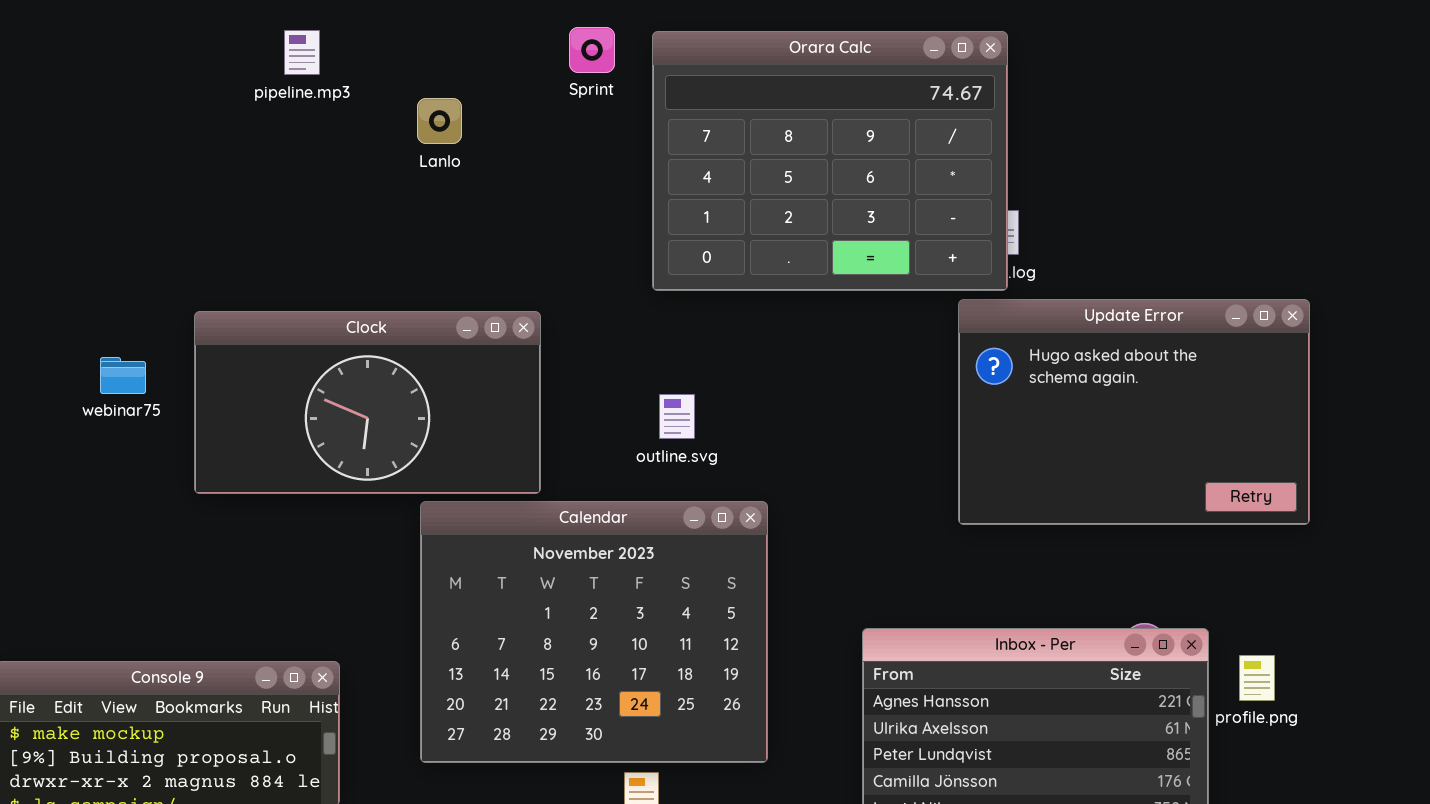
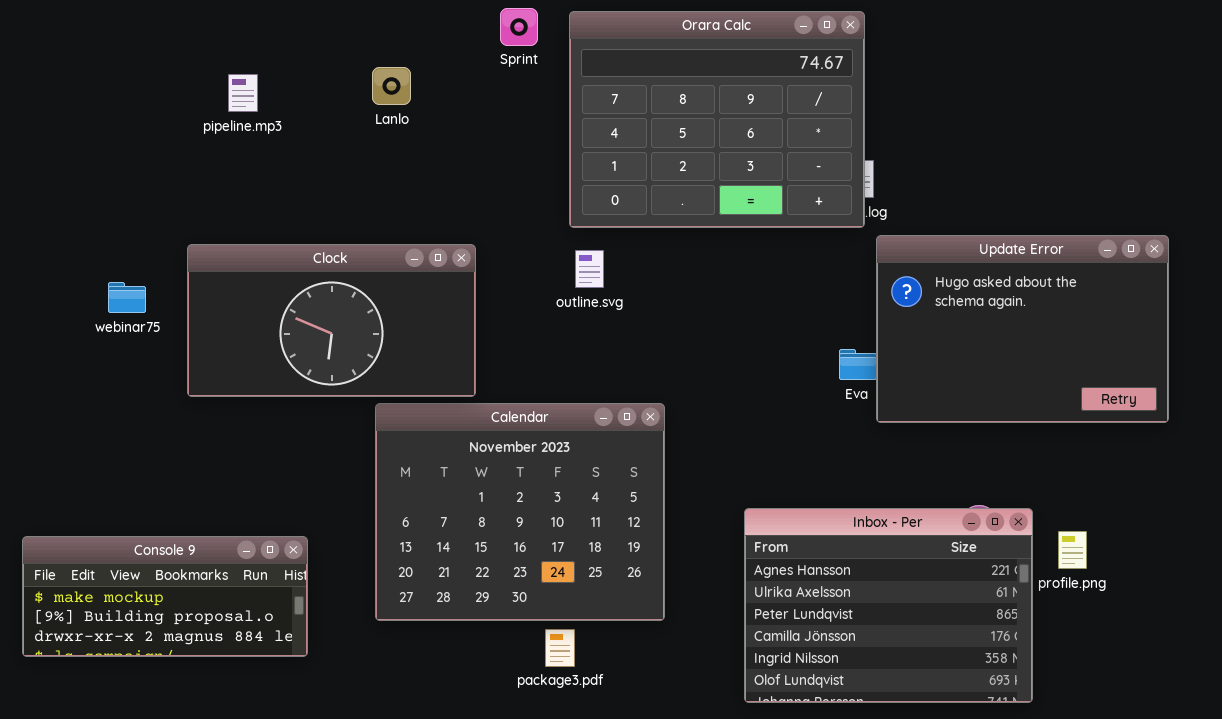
pipeline.mp3: [284,30,320,75] -> [228,74,258,112], moved
Update Error: [958,299,1310,525] -> [876,235,1169,423], moved
outline.svg: [659,394,695,439] -> [575,250,604,288], moved

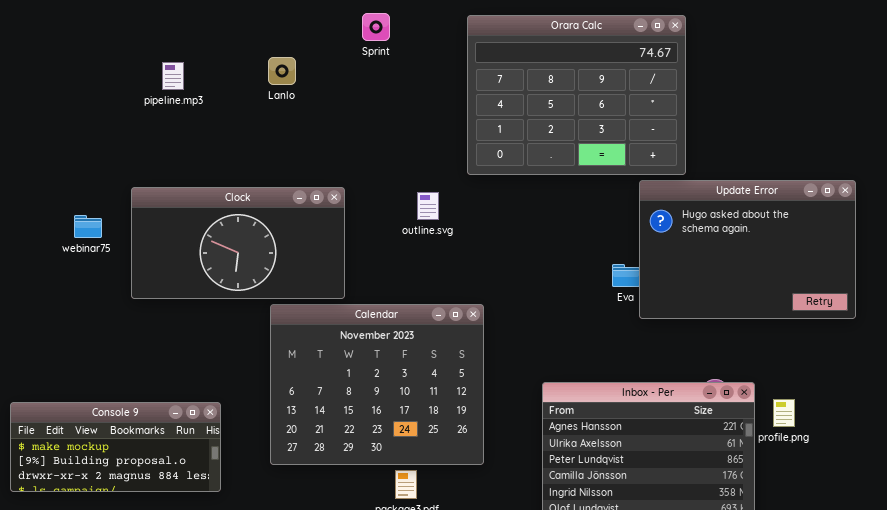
Orara Calc: [569,11,865,228] -> [467,15,686,175], moved

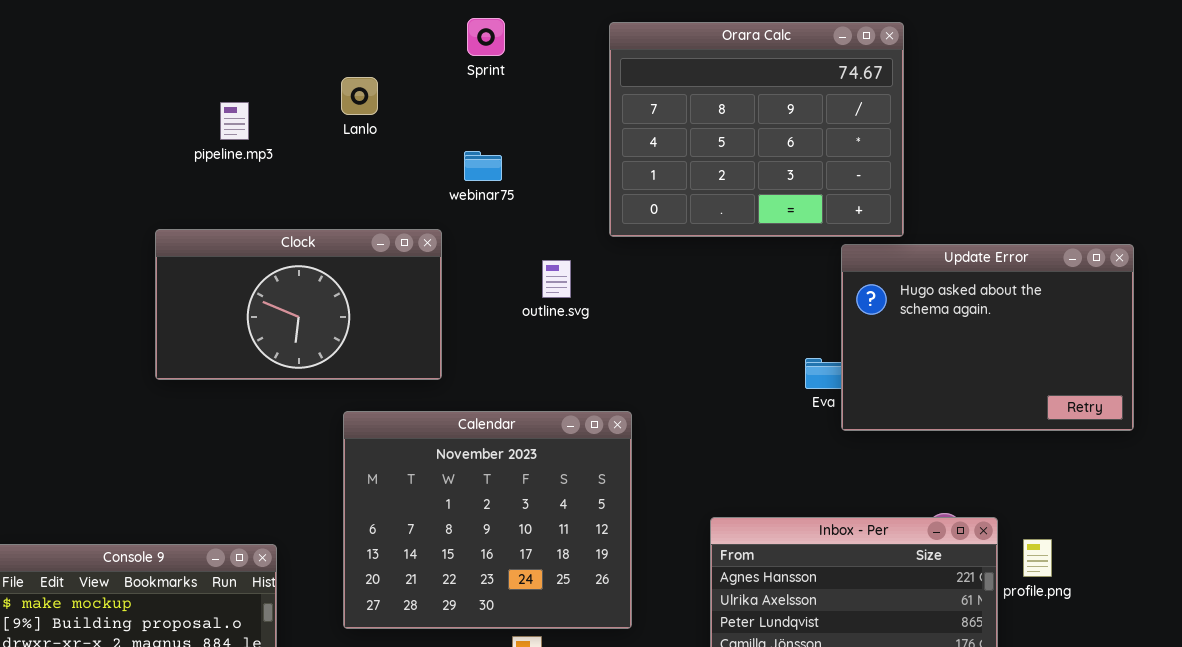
pipeline.mp3: [162,62,184,90] -> [220,102,249,140], moved
Clock: [131,187,345,299] -> [155,229,442,380], moved
webinar75: [74,215,102,238] -> [464,151,502,181], moved

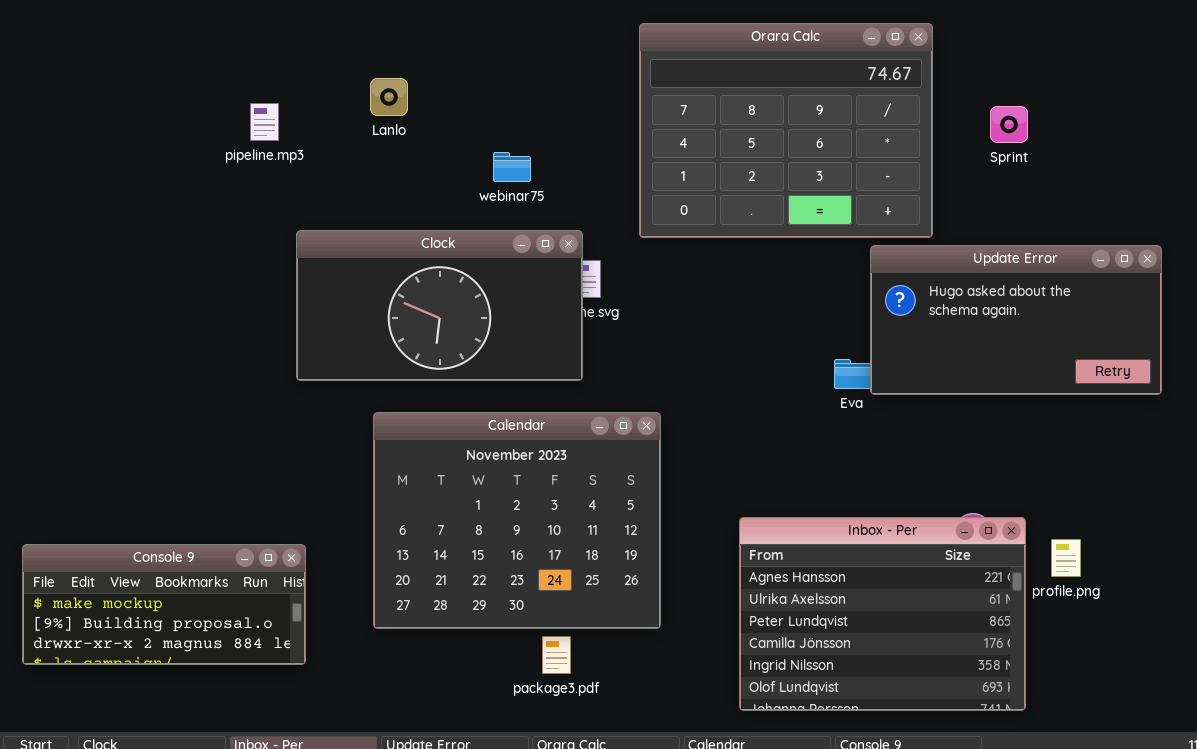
Sprint: [467,18,505,56] -> [990,106,1028,143], moved
Clock: [155,229,442,380] -> [296,230,583,381], moved
Update Error: [841,244,1134,431] -> [870,245,1162,395], resized

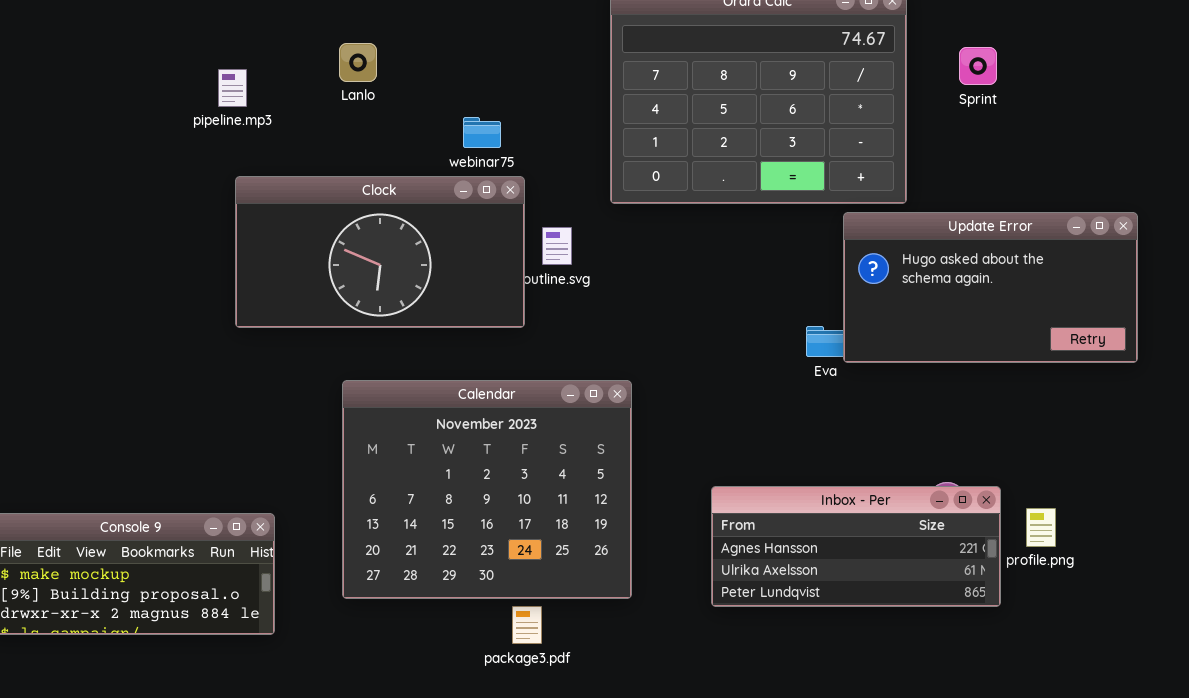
Sprint: [990,106,1028,143] -> [959,47,997,85], moved
Clock: [296,230,583,381] -> [235,176,525,328], moved
Inbox - Per: [739,517,1026,711] -> [711,486,1001,607], resized

